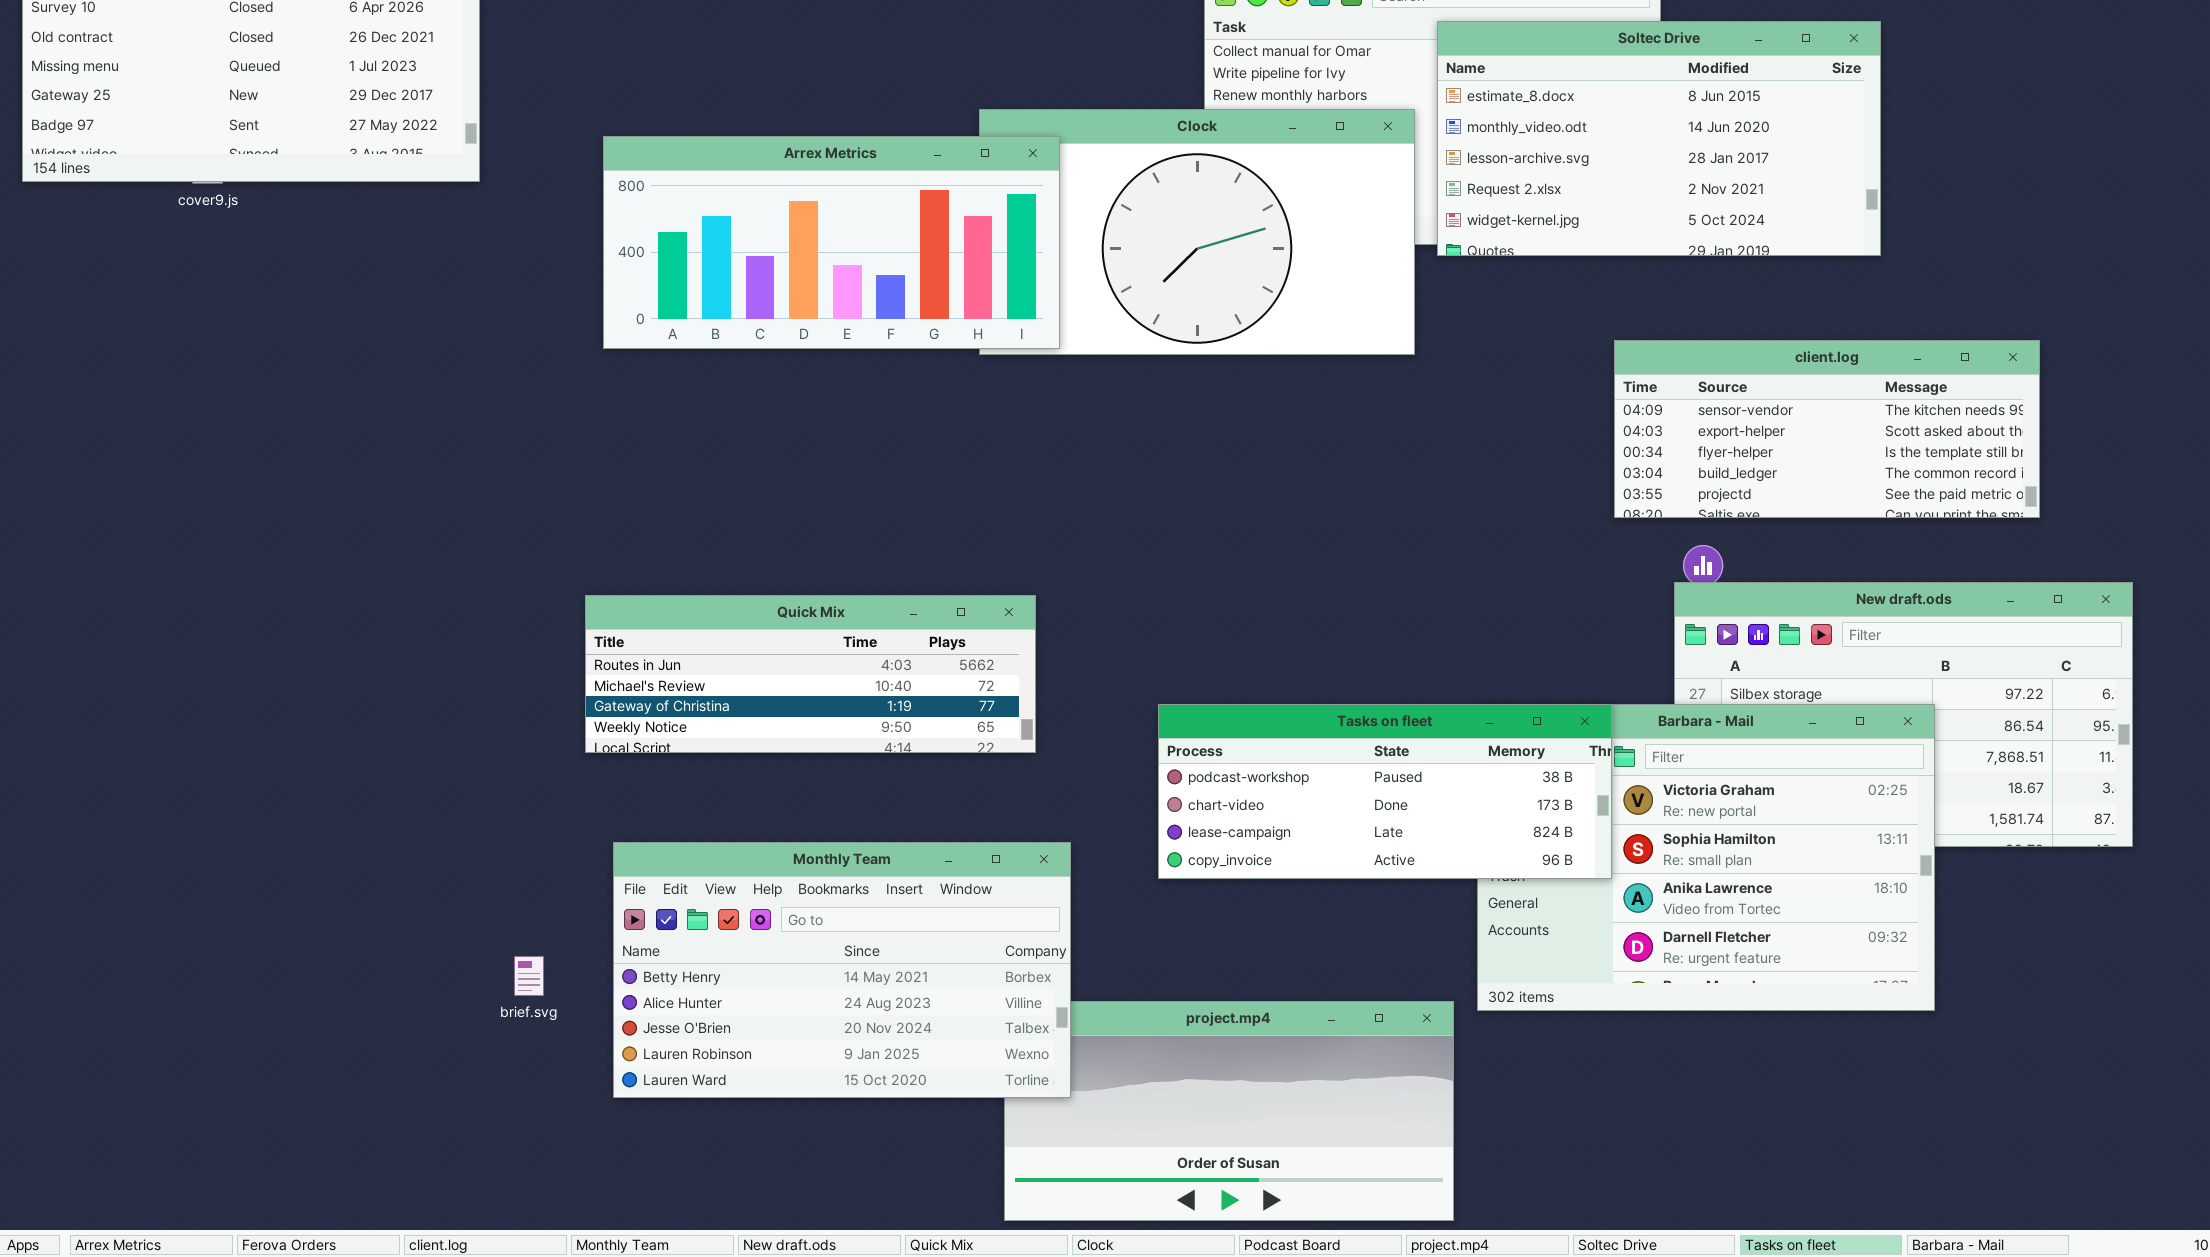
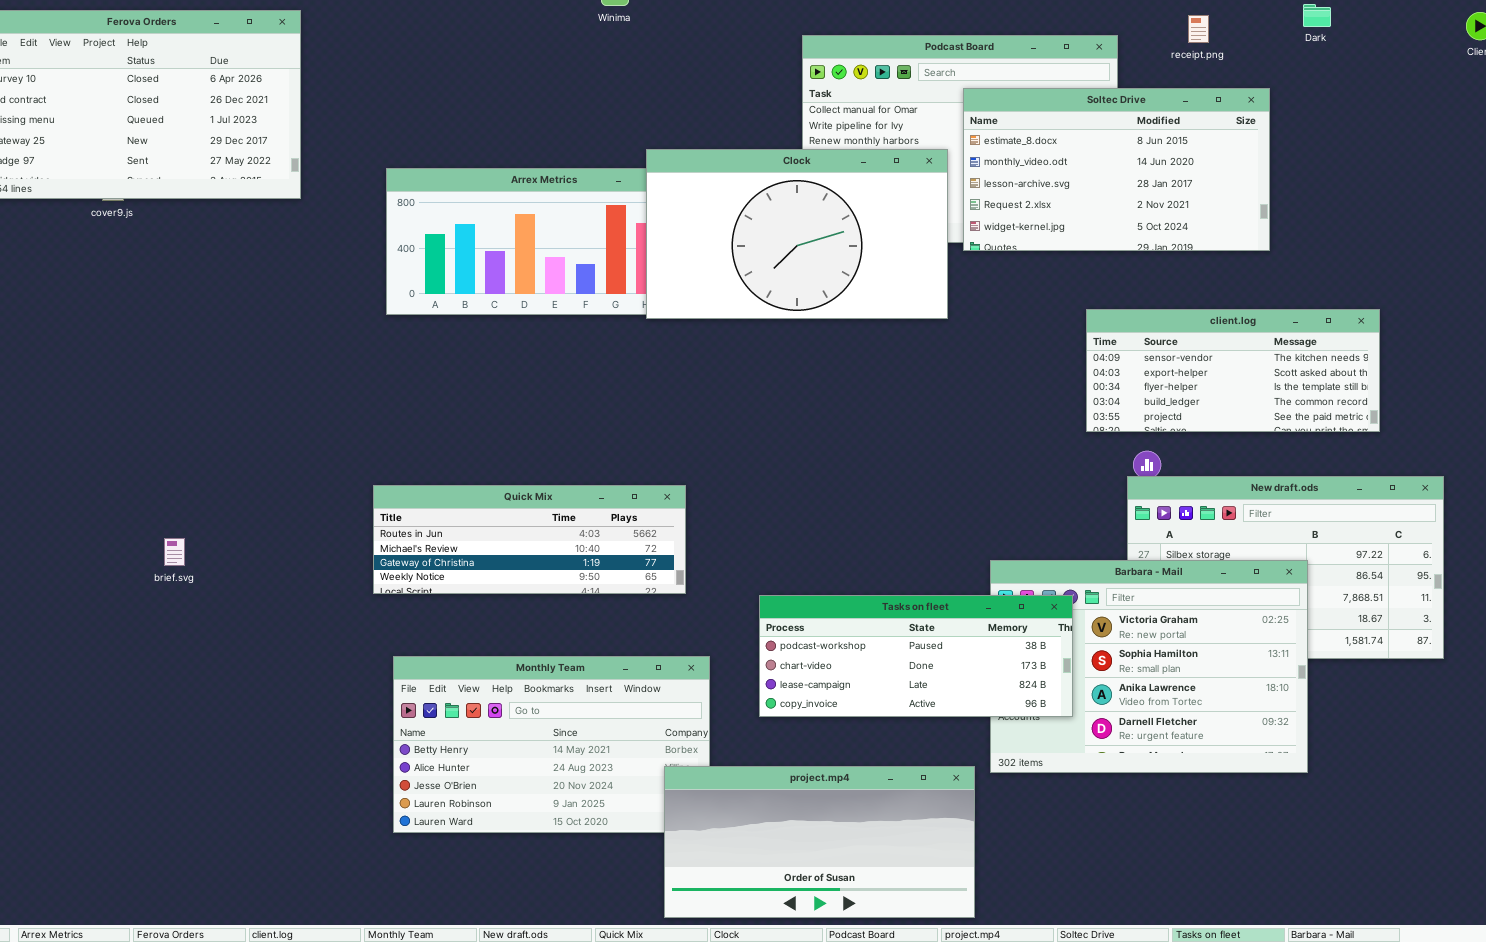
Clock: [979,109,1415,355] -> [646,149,948,319], raised
Tasks on fleet: [1158,704,1612,879] -> [759,595,1073,717], moved
brief.svg: [514,956,544,996] -> [164,538,185,566], moved
project.mp4: [1004,1001,1454,1221] -> [664,766,975,918], raised

